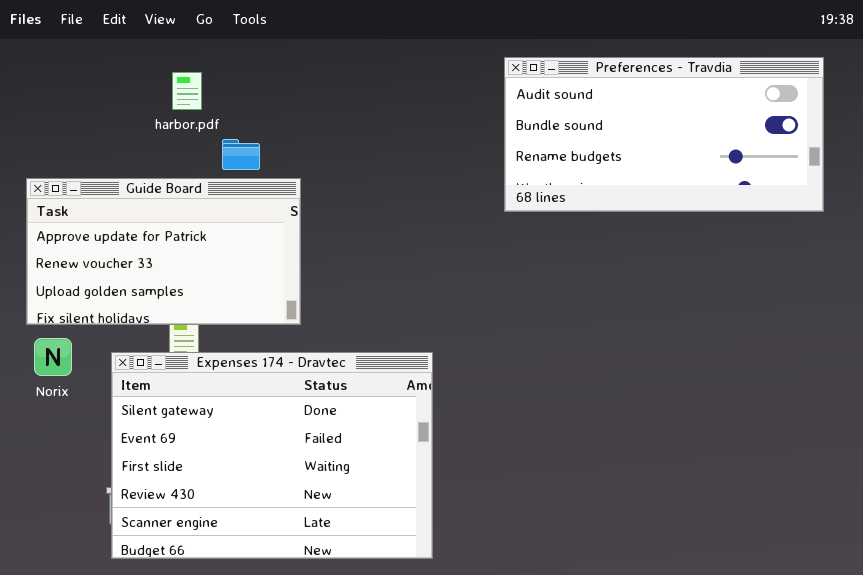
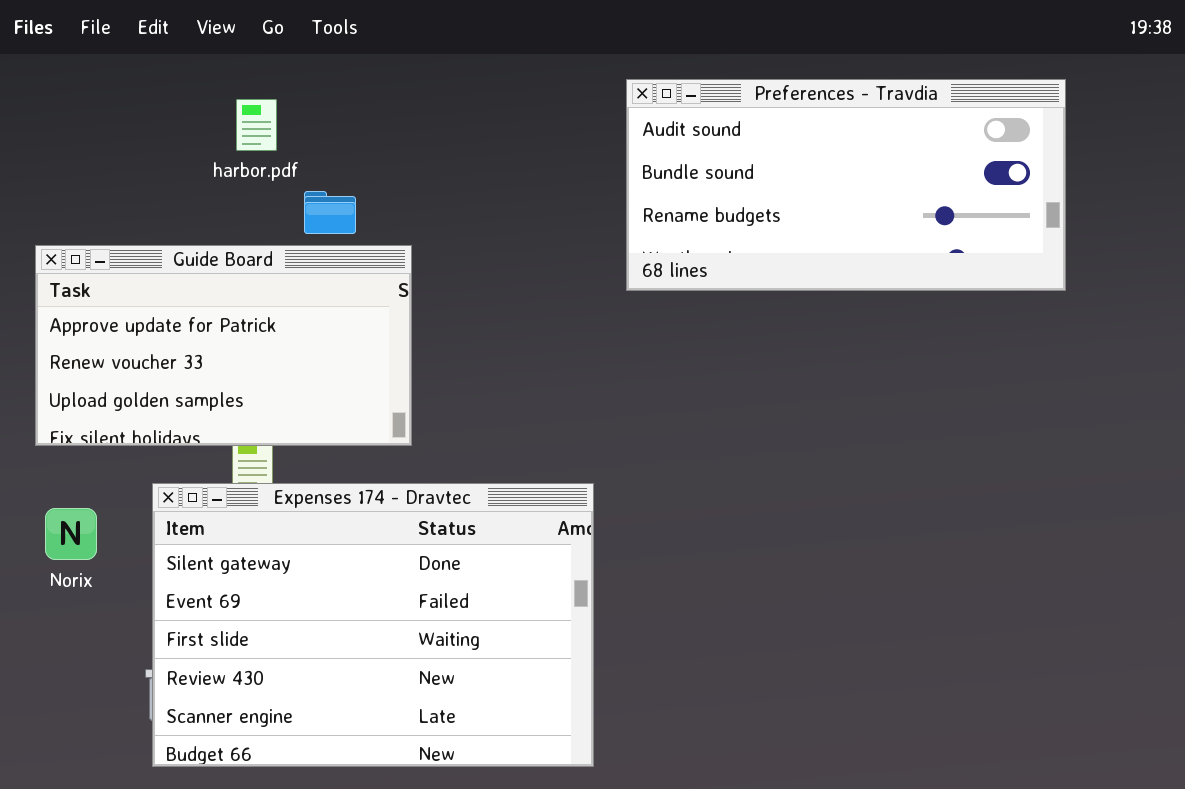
Preferences - Travdia: [504,57,824,212] -> [626,79,1066,291], moved
Norix: [34,338,72,376] -> [45,508,97,560], moved

